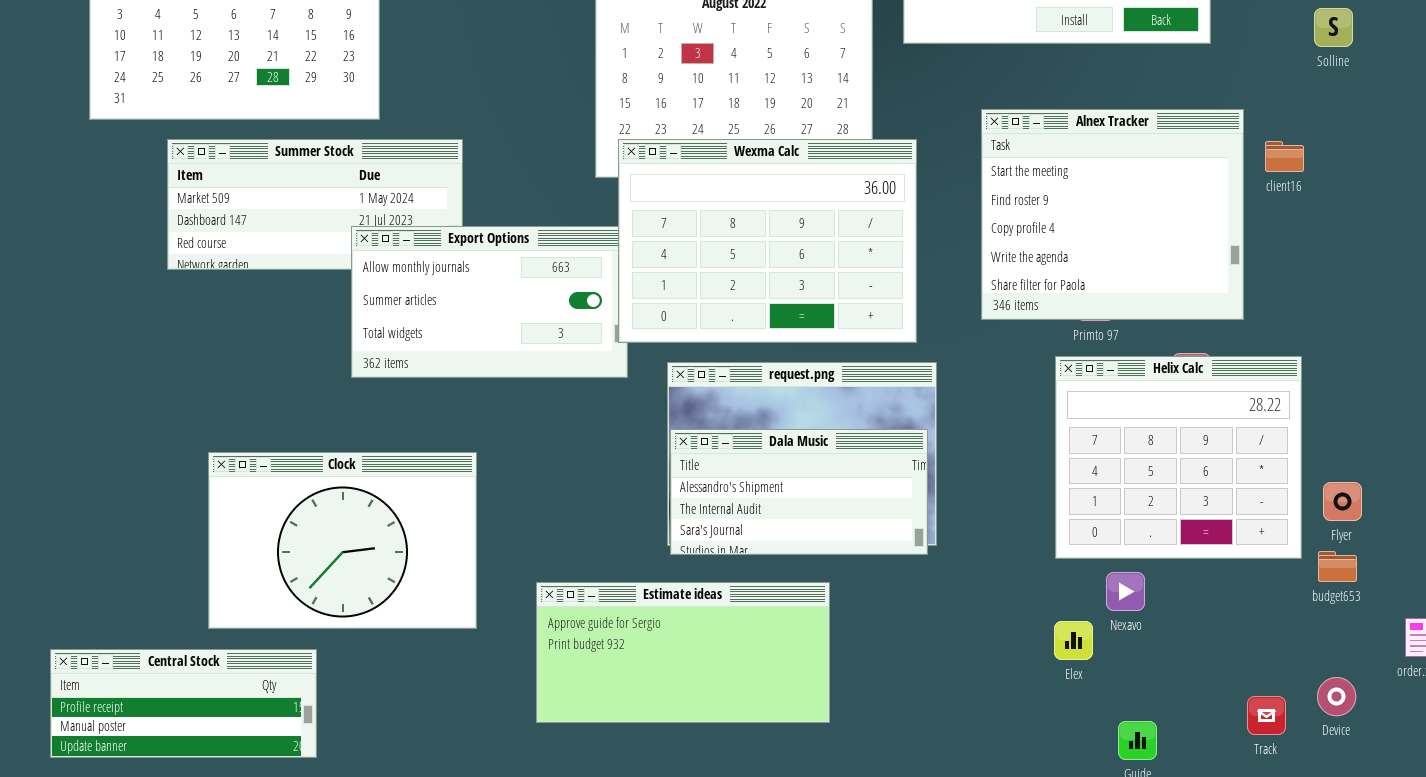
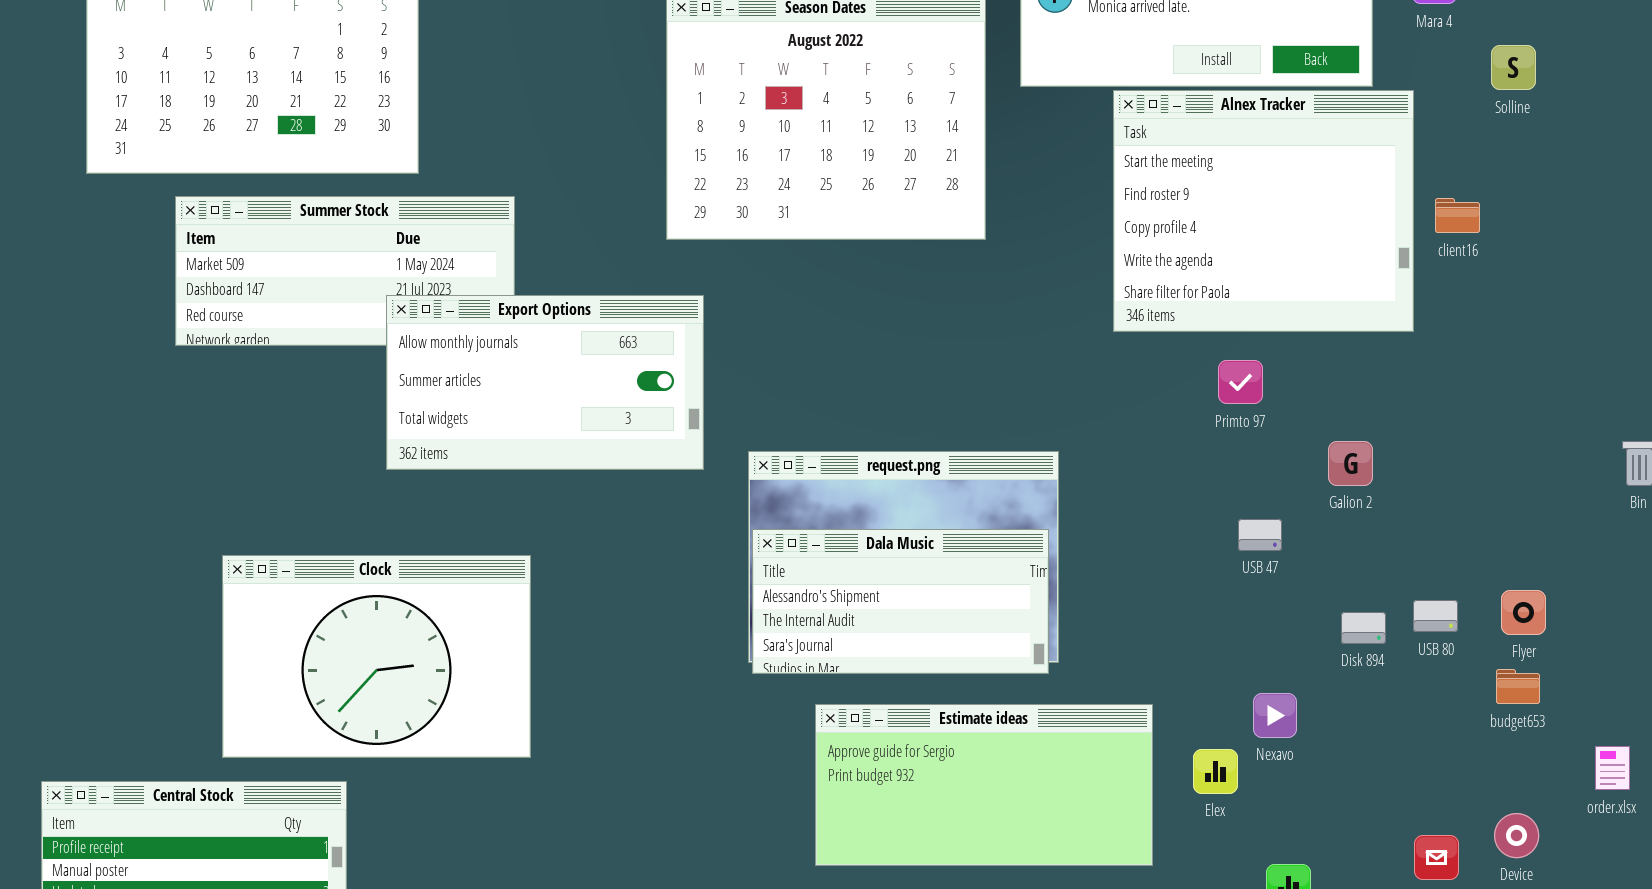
Alnex Tracker: [981,109,1244,320] -> [1113,90,1414,332], moved
Wexma Calc: [618,139,917,343] -> none, closed
Helix Calc: [1055,356,1302,559] -> none, closed
Estimate ideas: [536,582,830,723] -> [815,704,1153,866], moved

